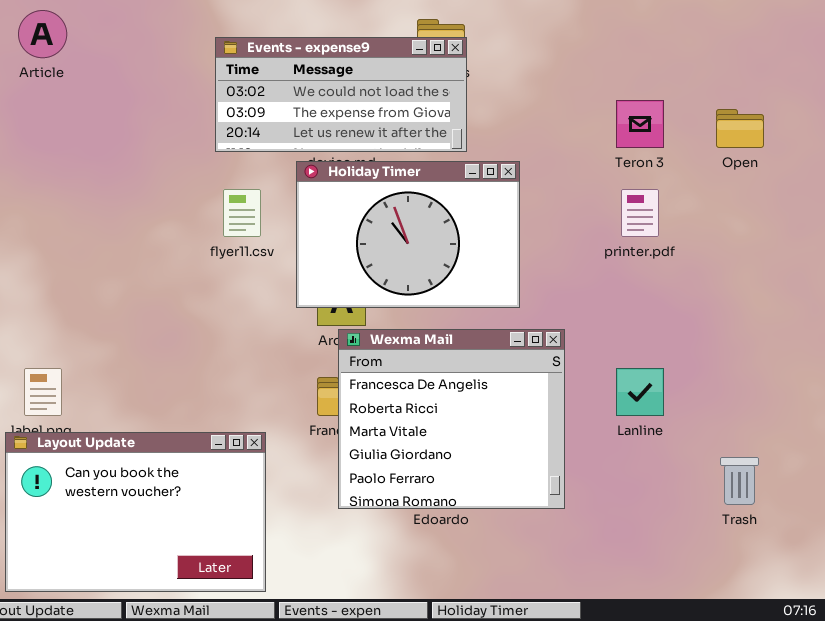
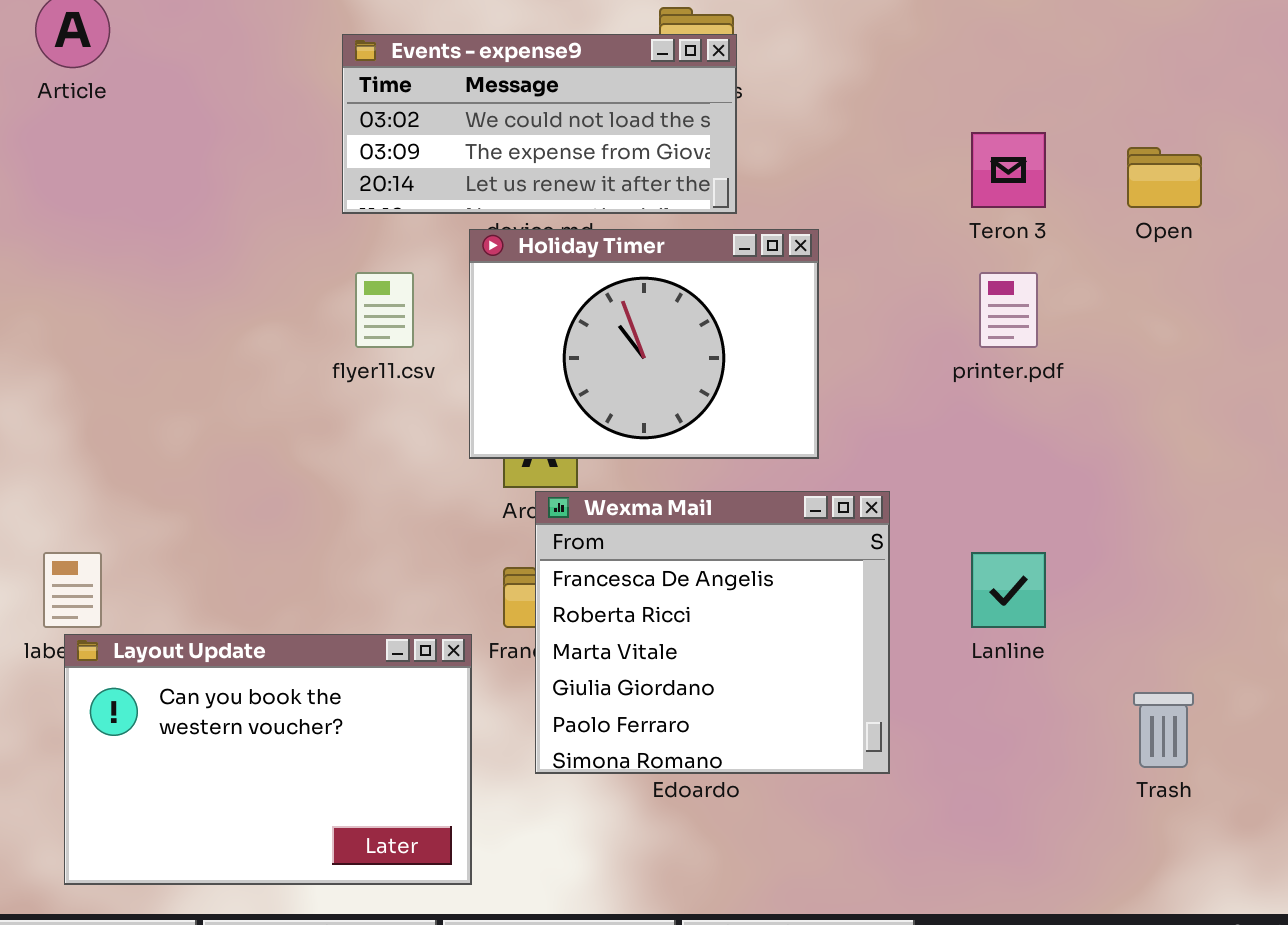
Layout Update: [5,432,266,592] -> [64,634,472,885], moved

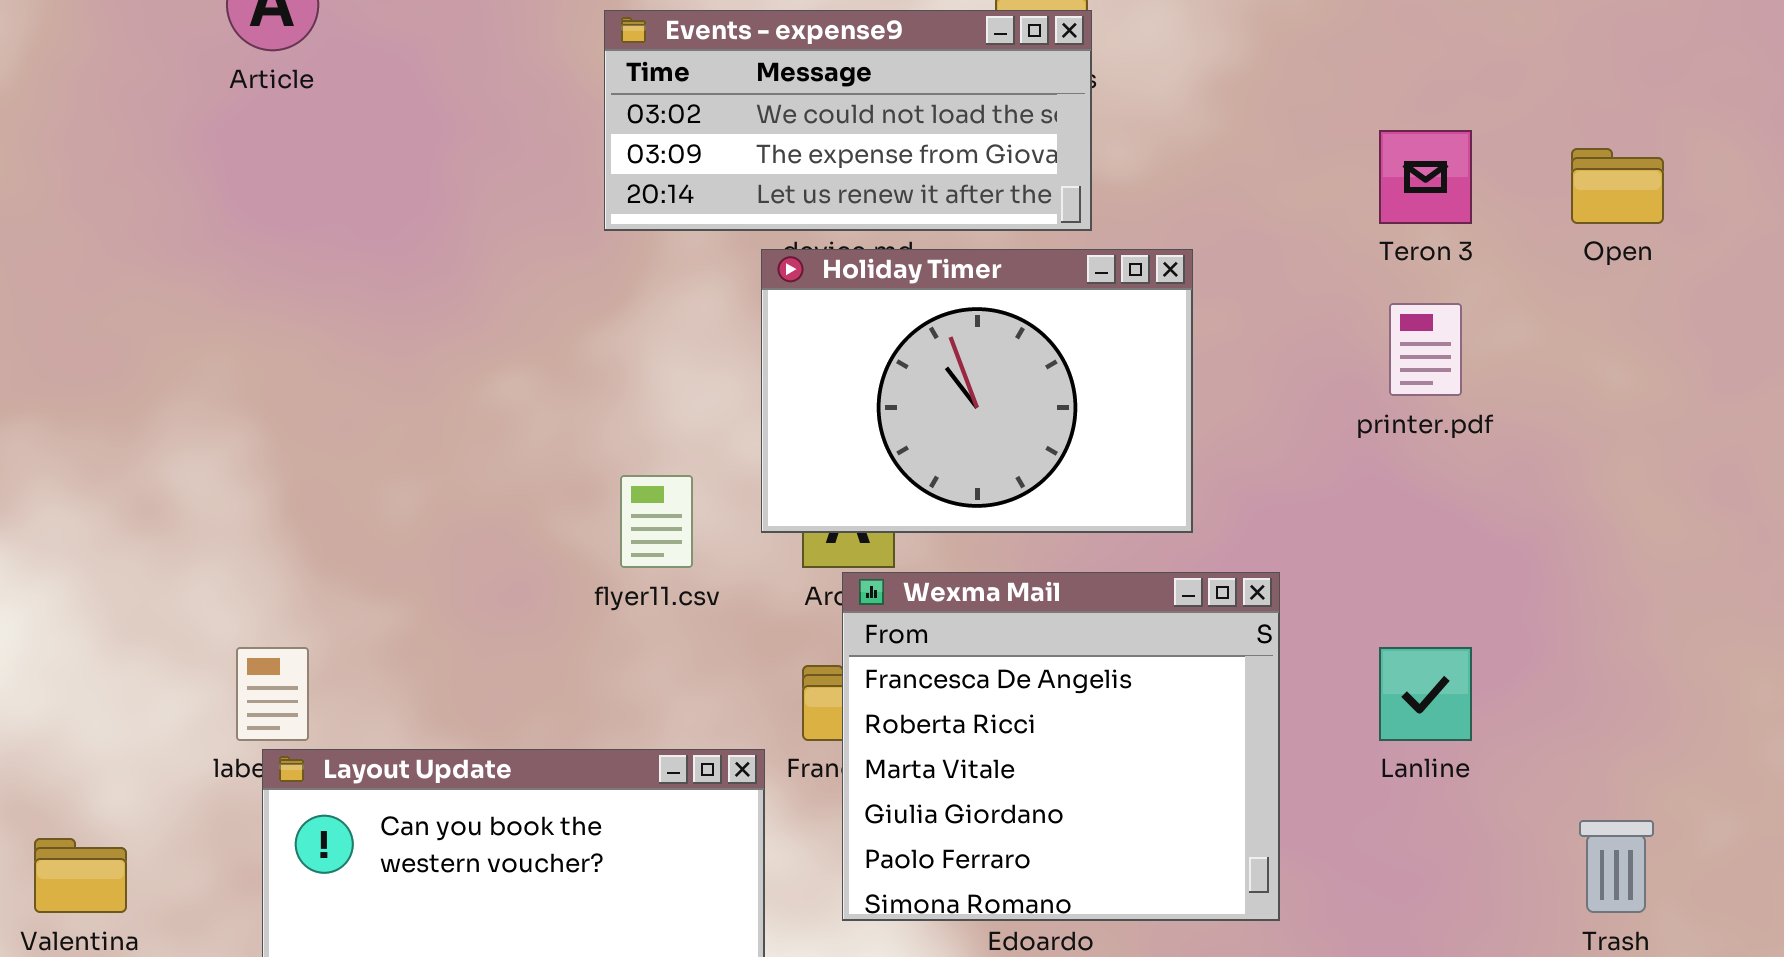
flyer11.csv: [355,272,414,348] -> [620,475,693,568], moved

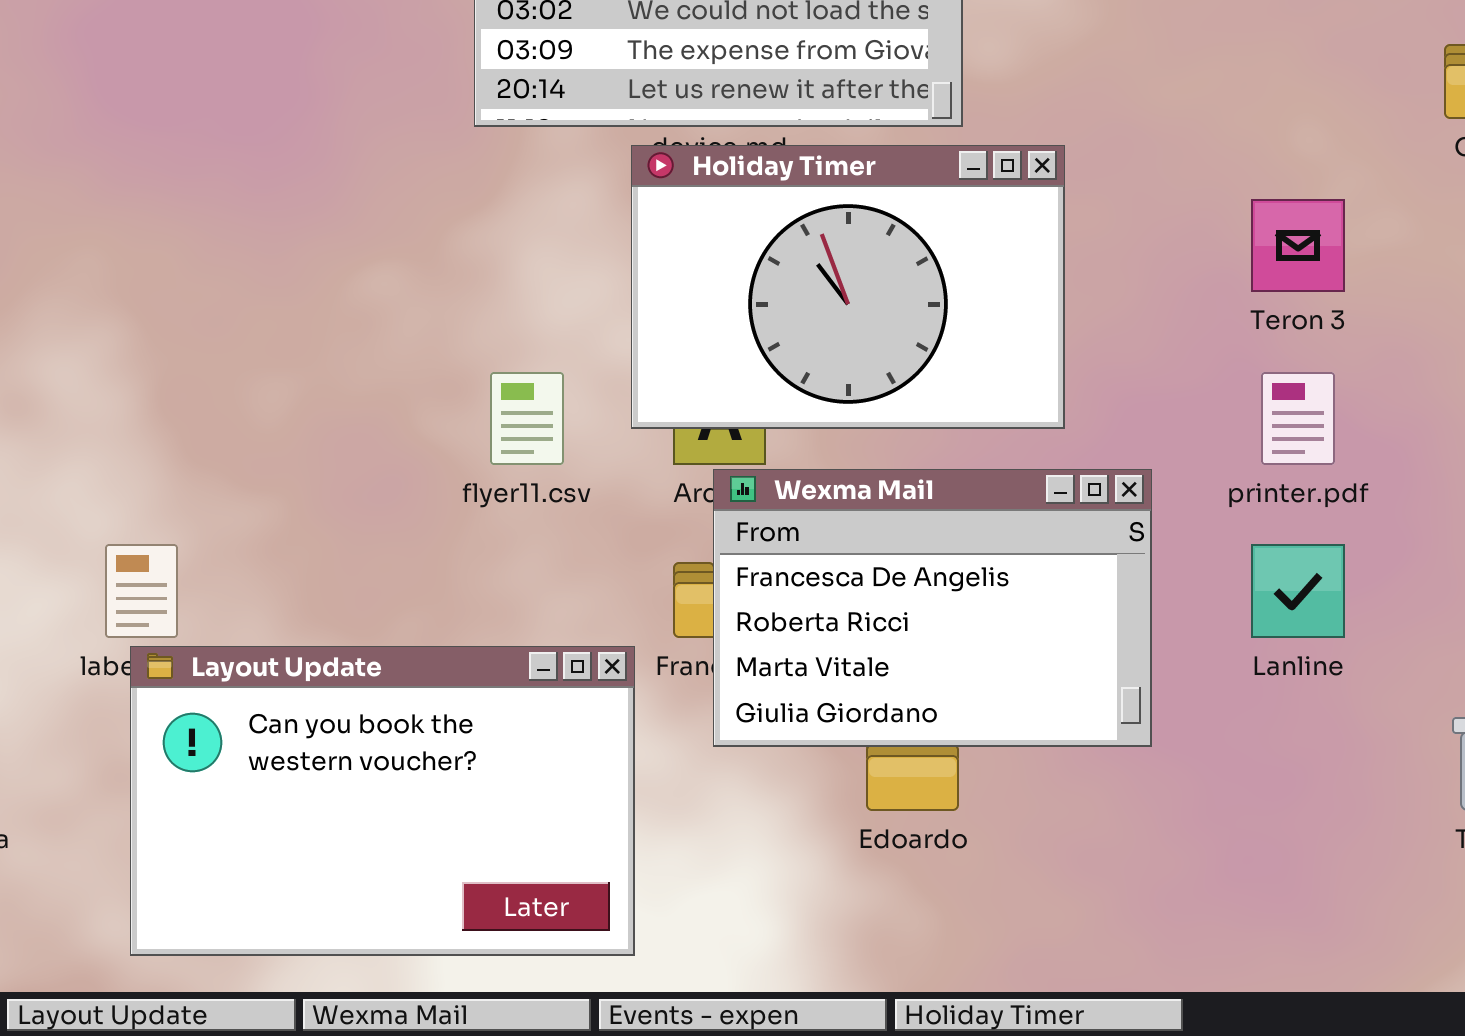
Teron 3: [1379,130,1472,224] -> [1251,199,1345,292], moved
printer.pdf: [1389,303,1462,396] -> [1261,372,1335,465], moved
Wexma Mail: [842,572,1280,921] -> [713,469,1152,747], resized

